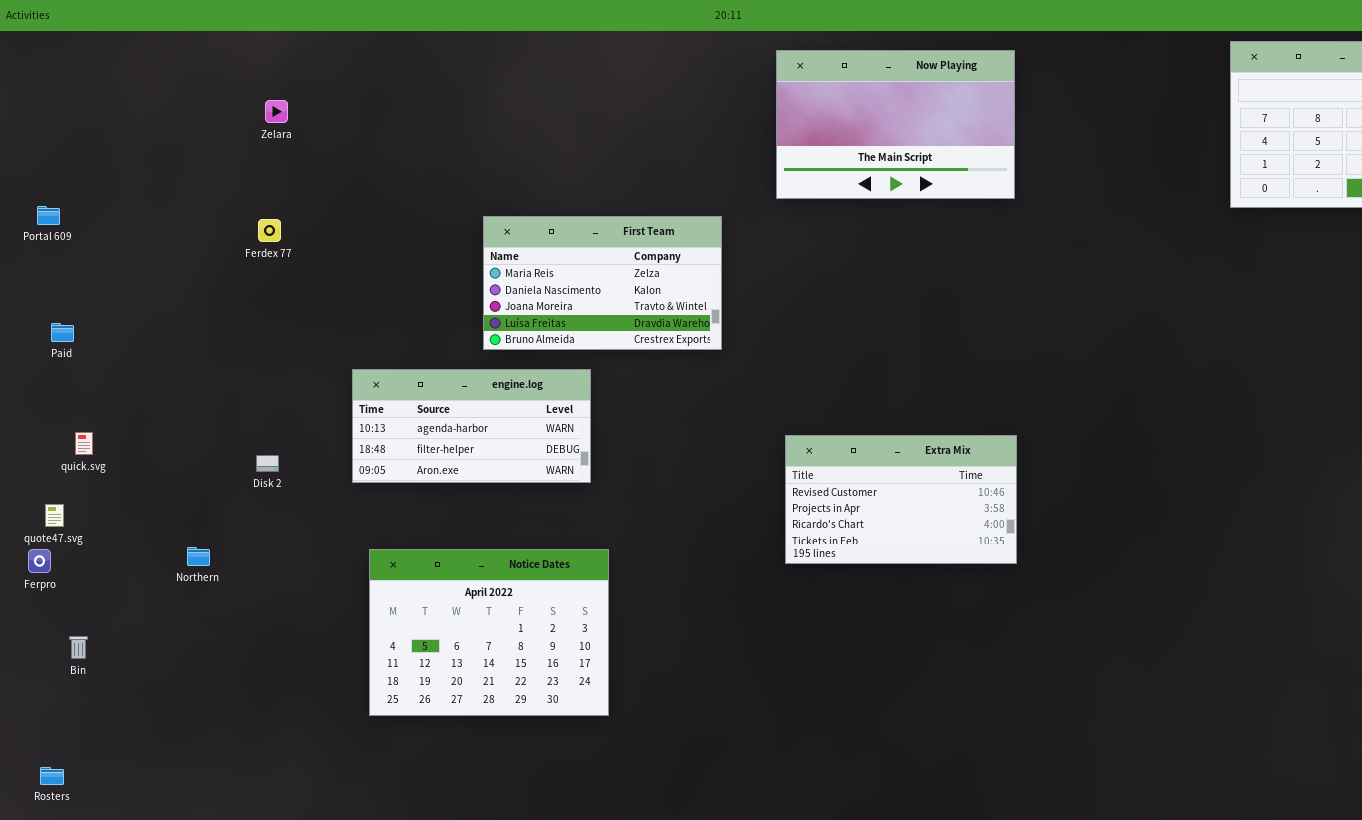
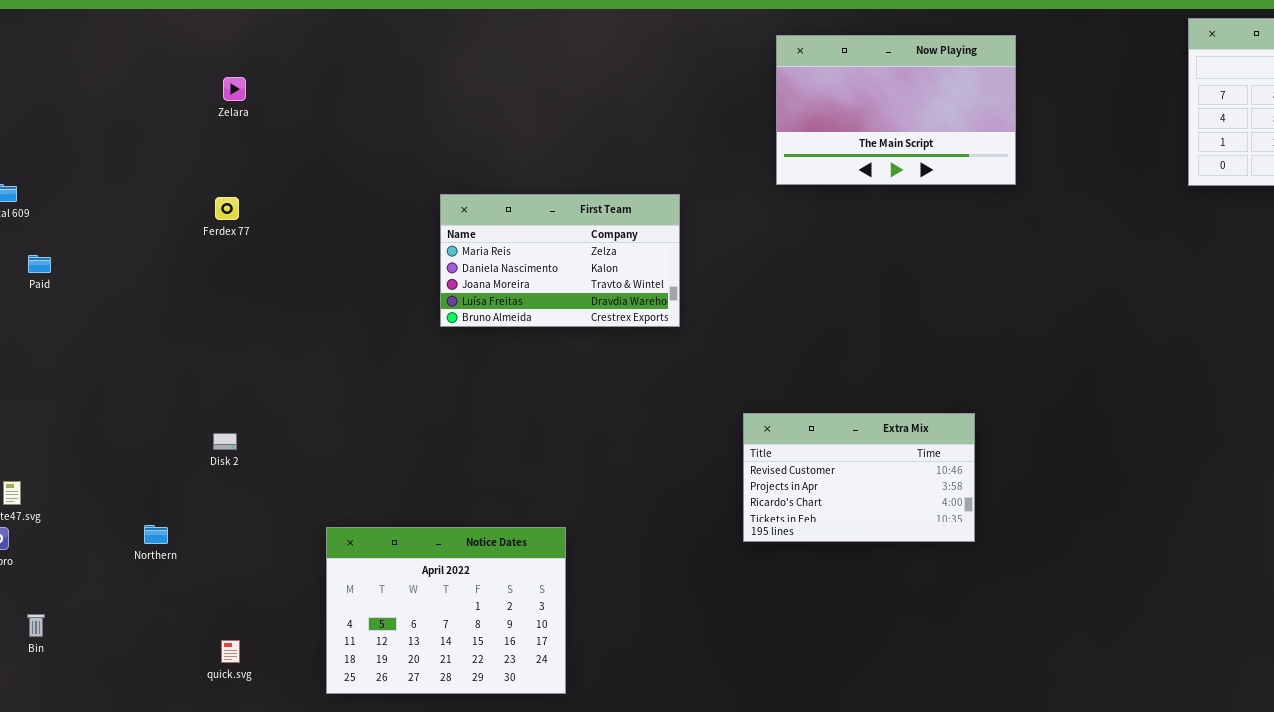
Now Playing: [776,50,1015,199] -> [776,35,1016,185], moved
Paid: [51,323,74,342] -> [28,255,51,273], moved
engine.log: [352,369,591,483] -> none, closed
quick.svg: [75,432,93,455] -> [221,640,240,663], moved

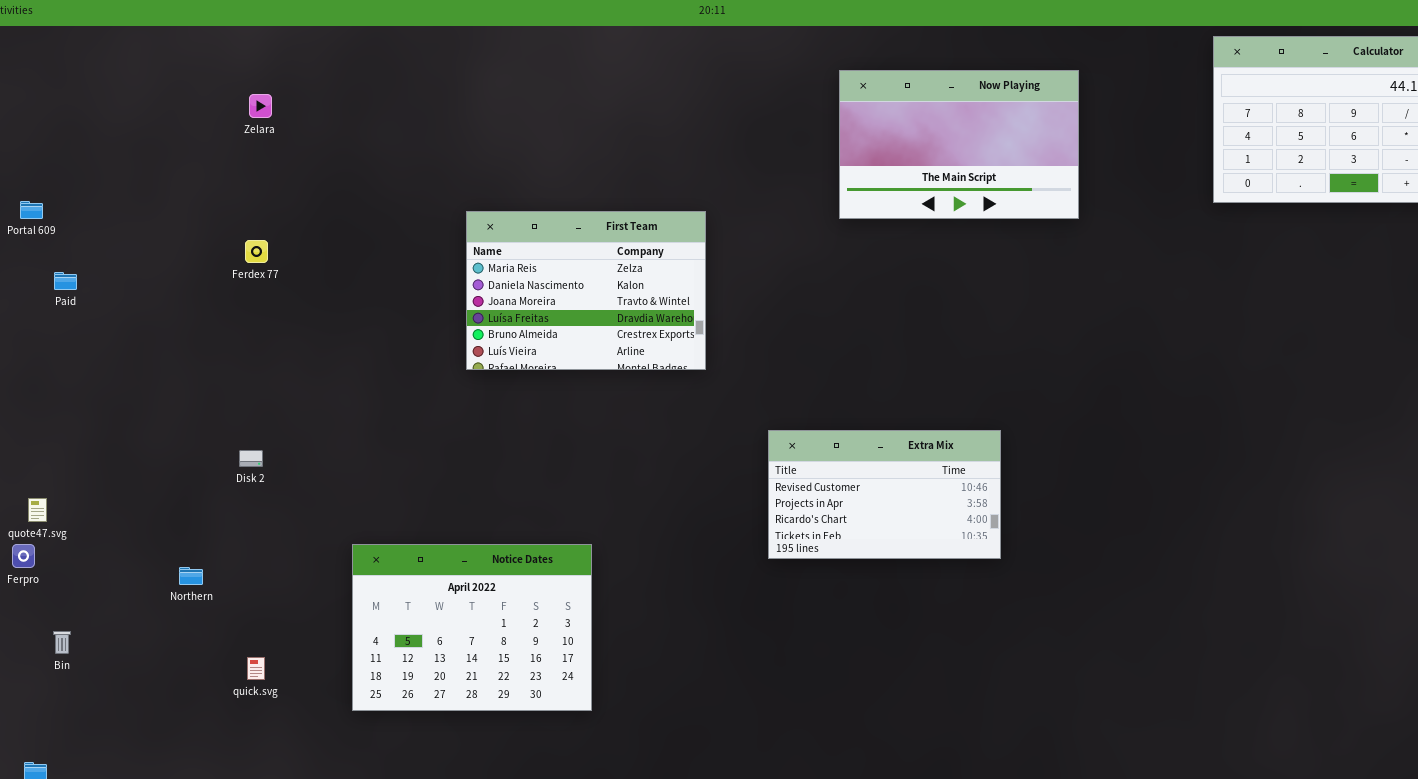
Now Playing: [776,35,1016,185] -> [839,70,1079,219], moved
First Team: [440,194,680,327] -> [466,211,706,370], resized
Ferdex 77: [215,197,239,220] -> [245,240,268,263], moved
Northern: [144,525,168,544] -> [179,567,203,585], moved

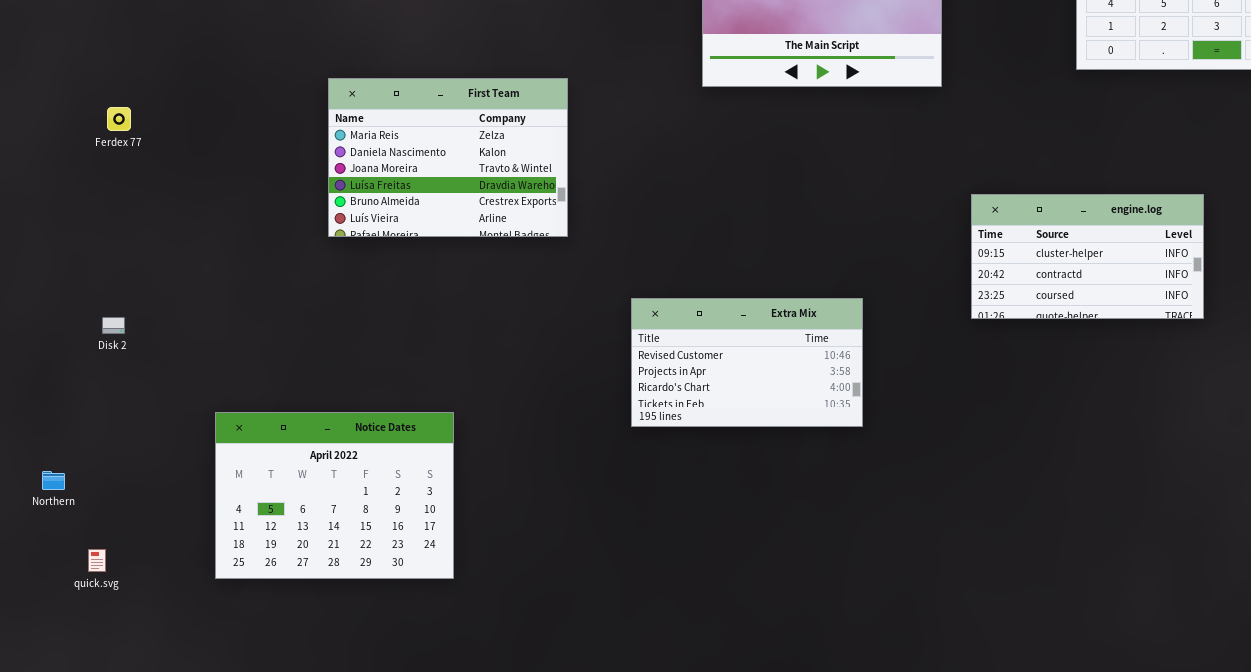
engine.log: none -> [971,194,1204,319], opened
Northern: [179,567,203,585] -> [42,471,65,490], moved
quick.svg: [247,657,265,680] -> [88,549,106,572], moved

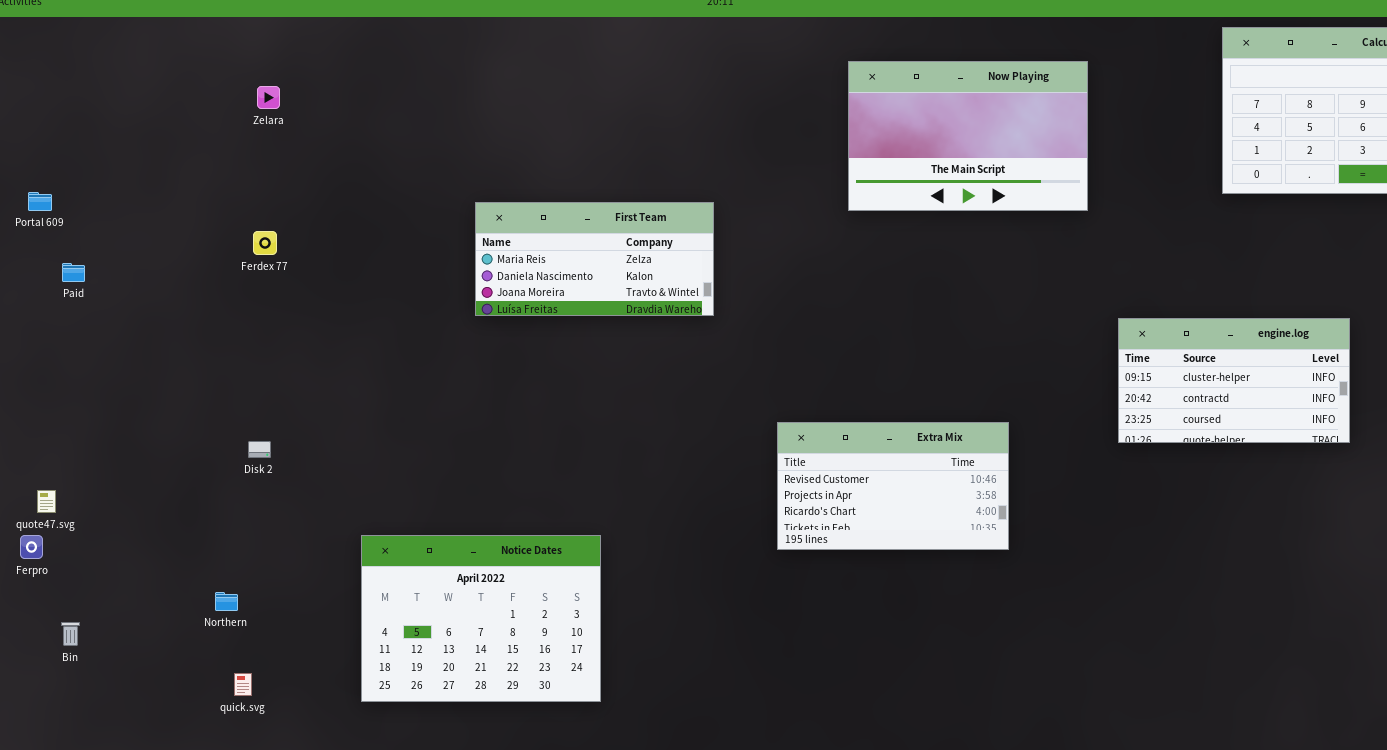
First Team: [328,78,568,237] -> [475,202,714,316], resized
Northern: [42,471,65,490] -> [215,592,238,611], moved

